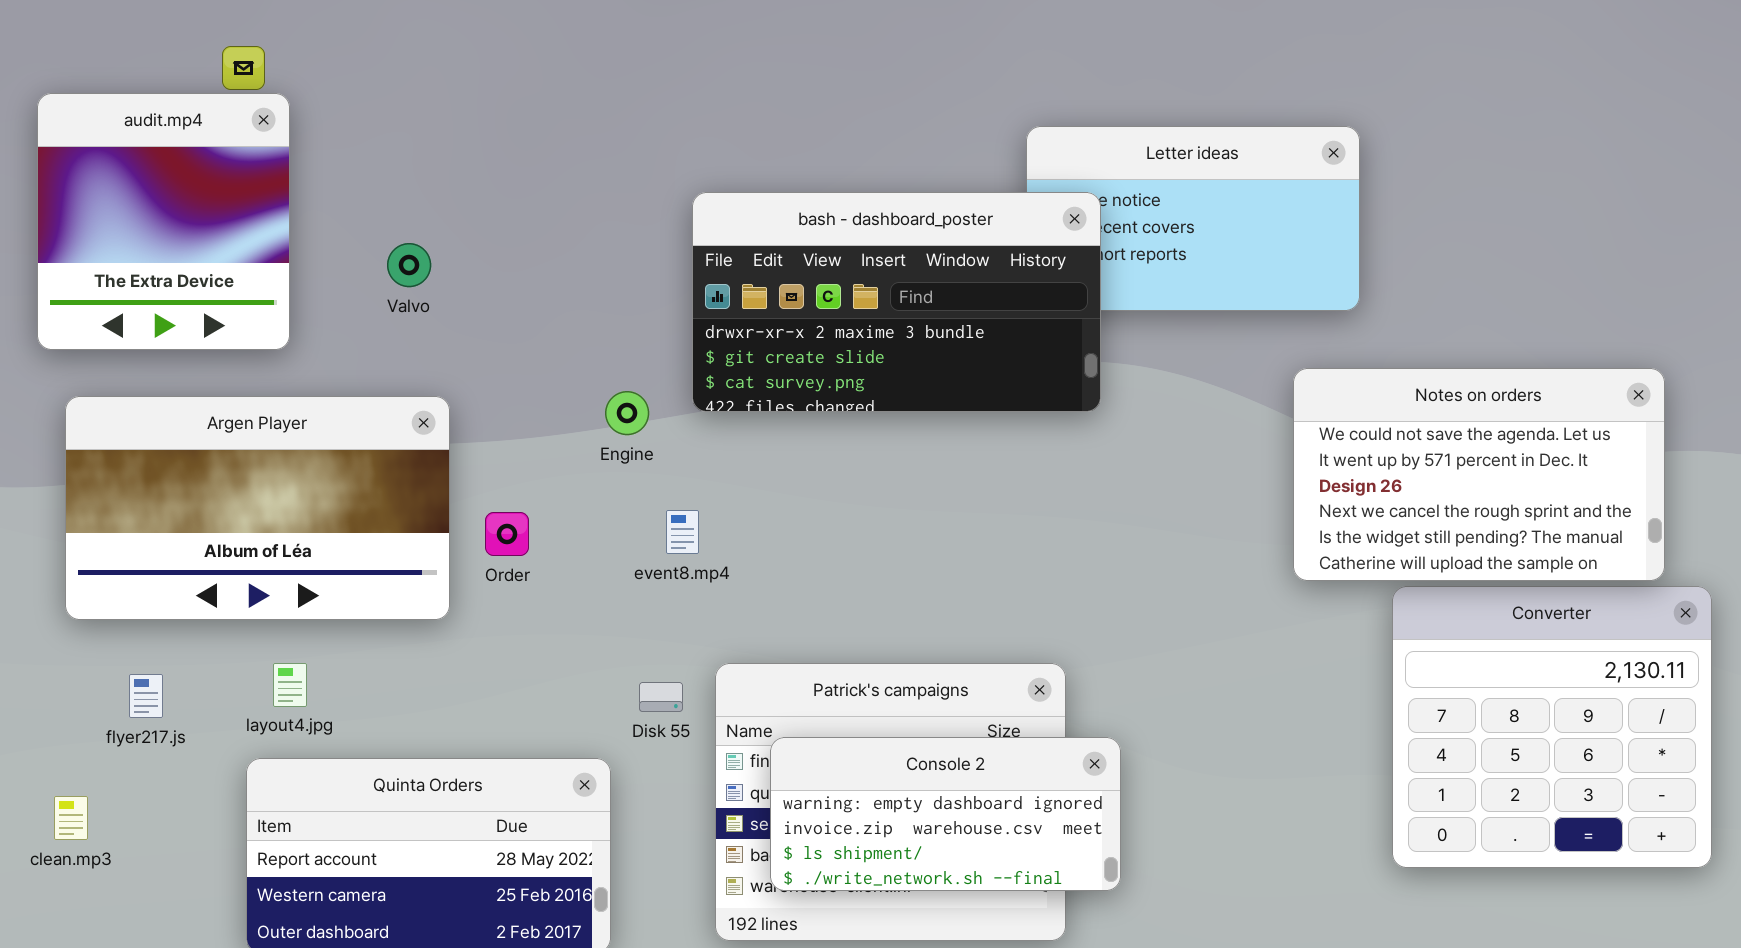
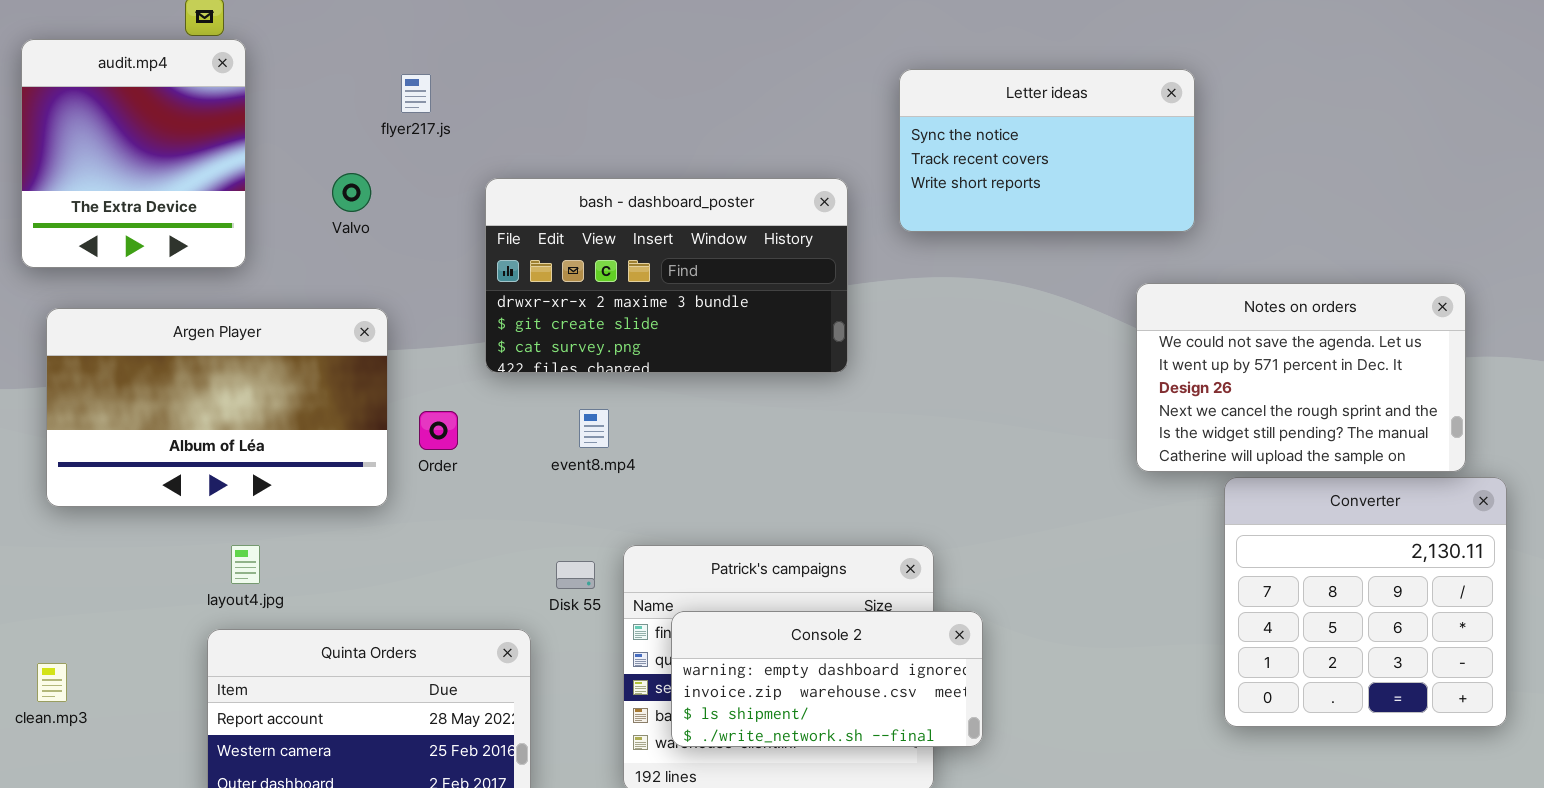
bash - dashboard_poster: [692,192,1101,412] -> [485,178,848,373], moved
flyer217.js: [129,674,163,718] -> [401,74,431,113], moved

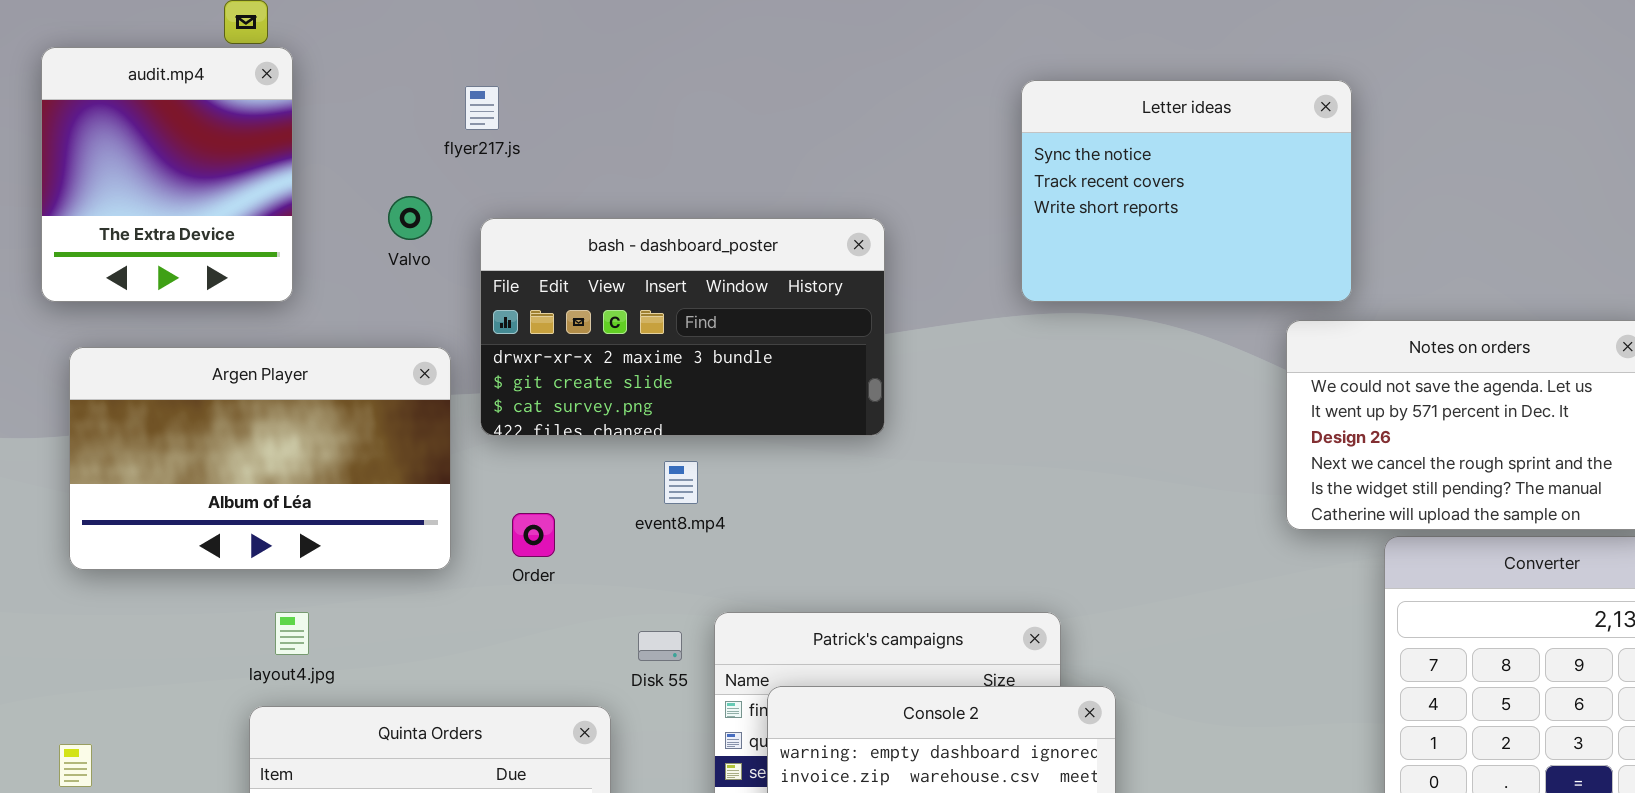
Letter ideas: [899,69,1195,232] -> [1021,80,1352,302], resized
bash - dashboard_poster: [485,178,848,373] -> [480,218,885,436], moved
Order: [419,411,458,450] -> [512,513,555,557], moved

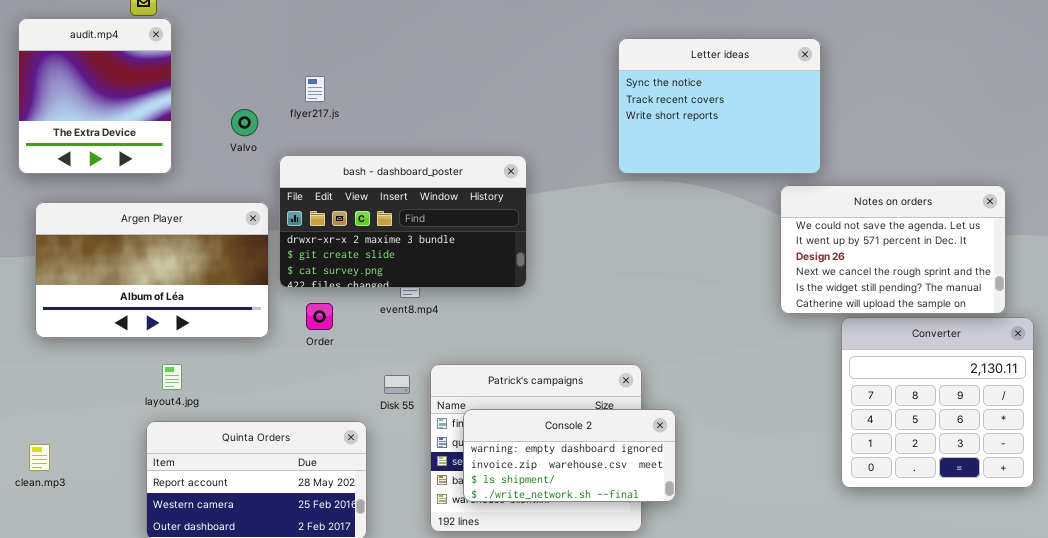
flyer217.js: [465,86,499,130] -> [305,76,325,102], moved
bash - dashboard_poster: [480,218,885,436] -> [279,155,527,288], moved

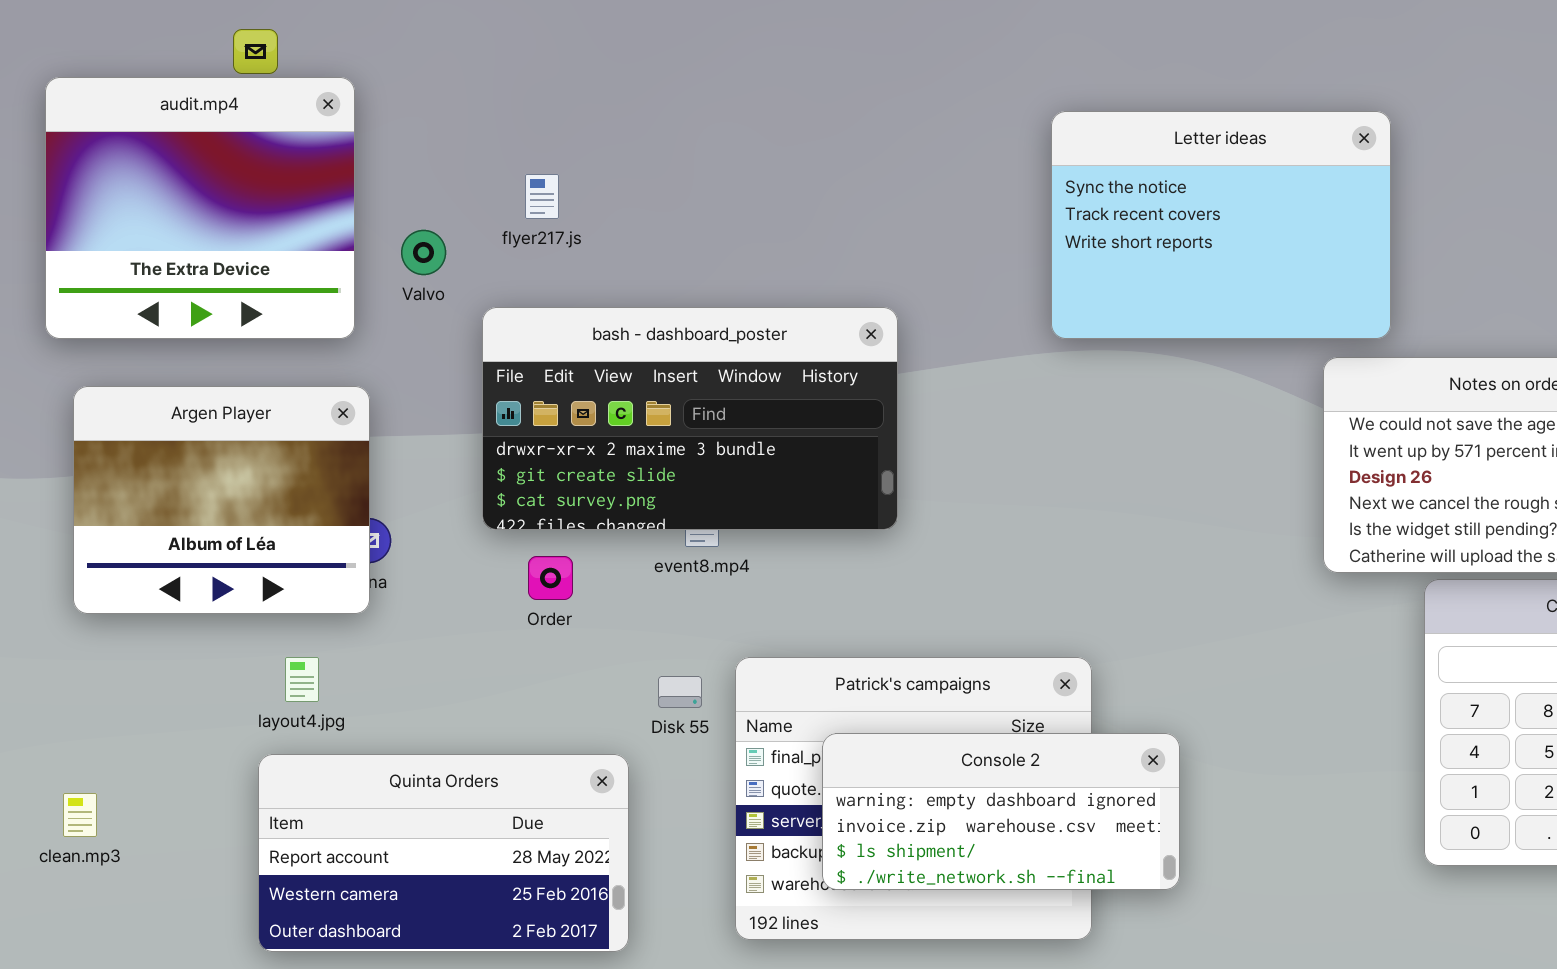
audit.mp4: [18,18,172,174] -> [45,77,355,339], resized
Argen Player: [35,202,269,338] -> [73,386,370,614], resized
Console 2: [463,409,676,502] -> [822,733,1180,890], moved

